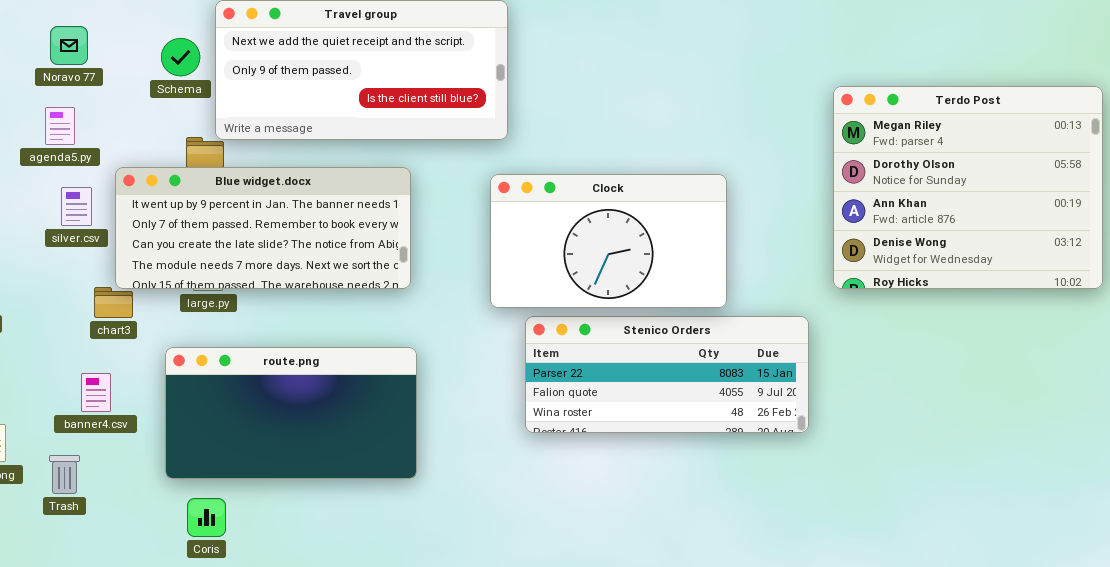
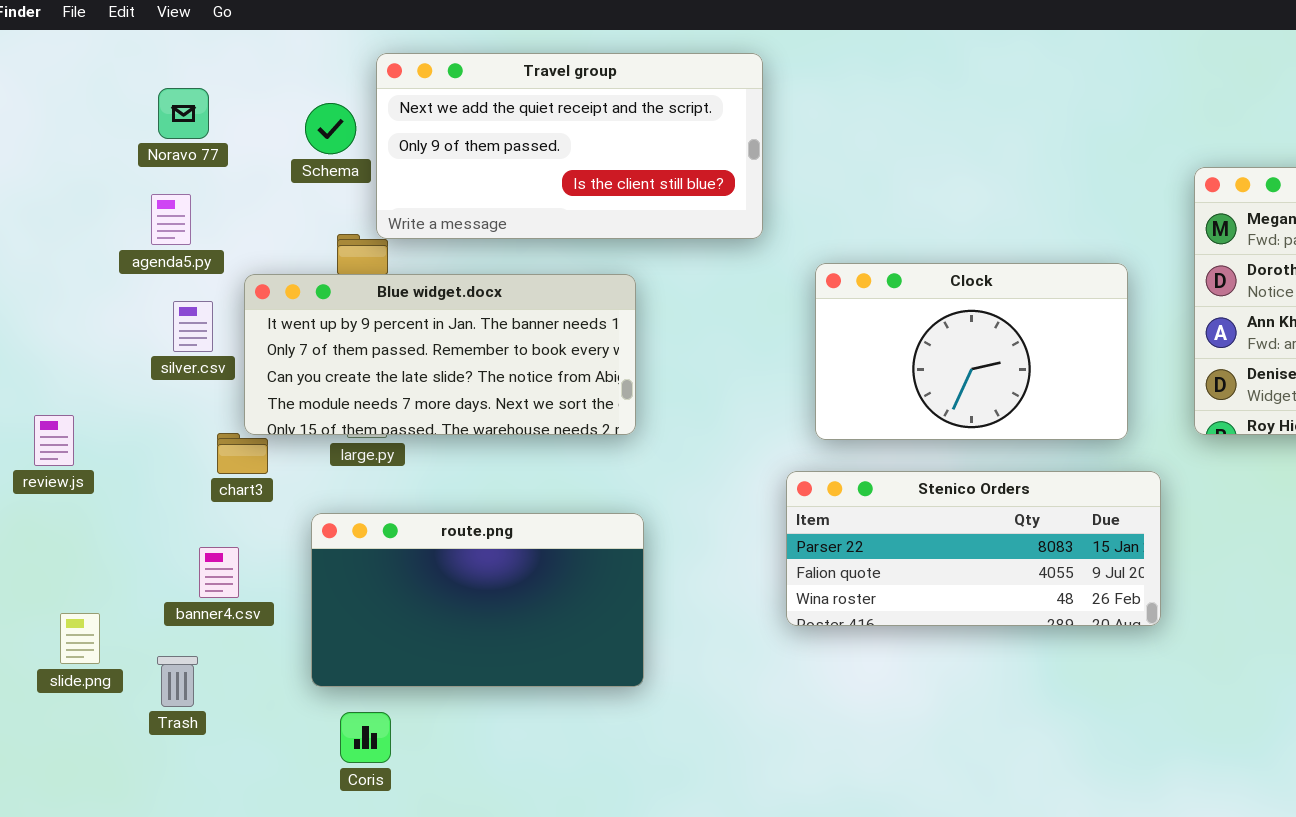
Clock: [490,174,727,308] -> [815,263,1128,440], moved

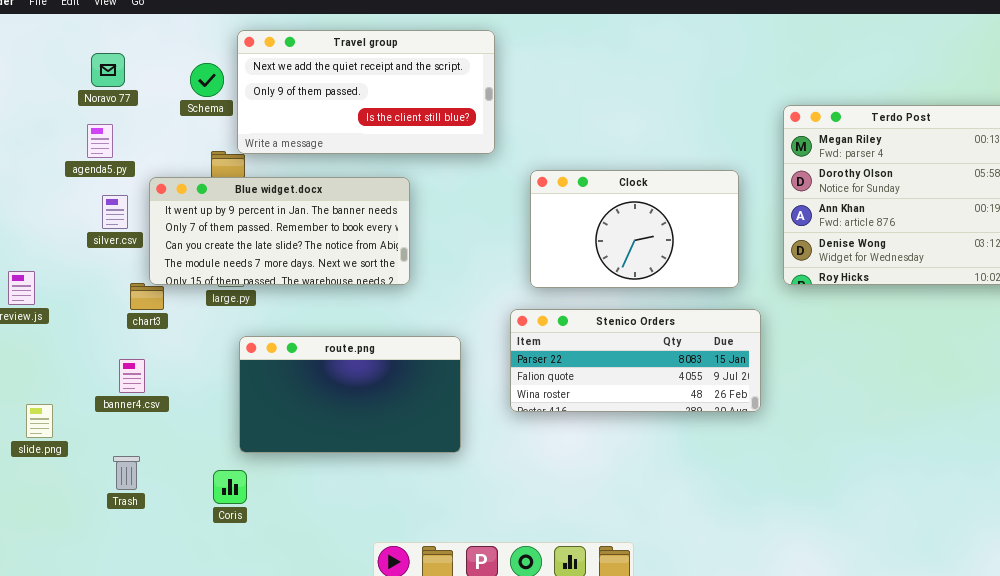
route.png: [311,513,644,687] -> [239,336,461,453], moved
Trash: [157,656,198,707] -> [113,456,140,490], moved

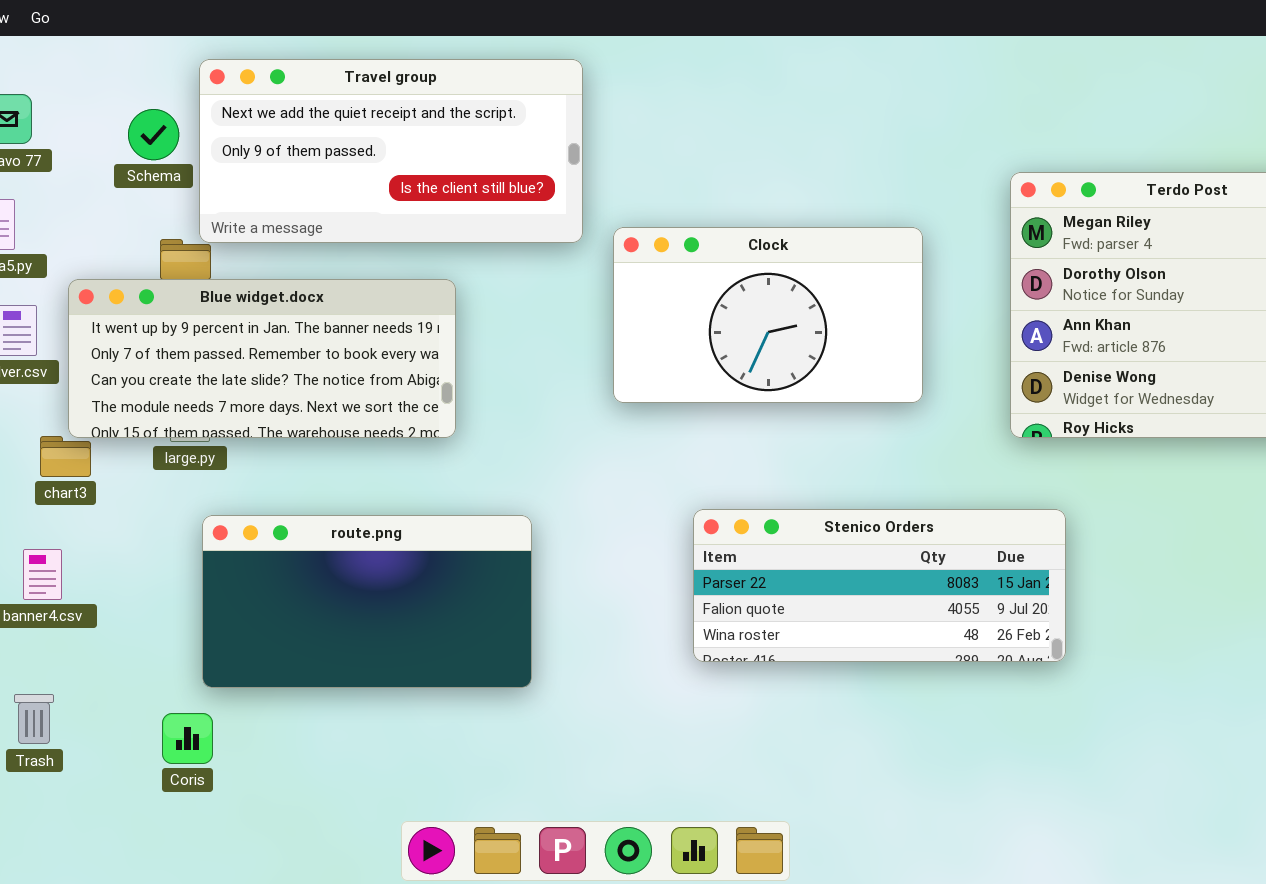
Clock: [530,170,739,288] -> [613,227,923,403], moved
Stenico Orders: [510,309,761,412] -> [693,509,1066,662], moved

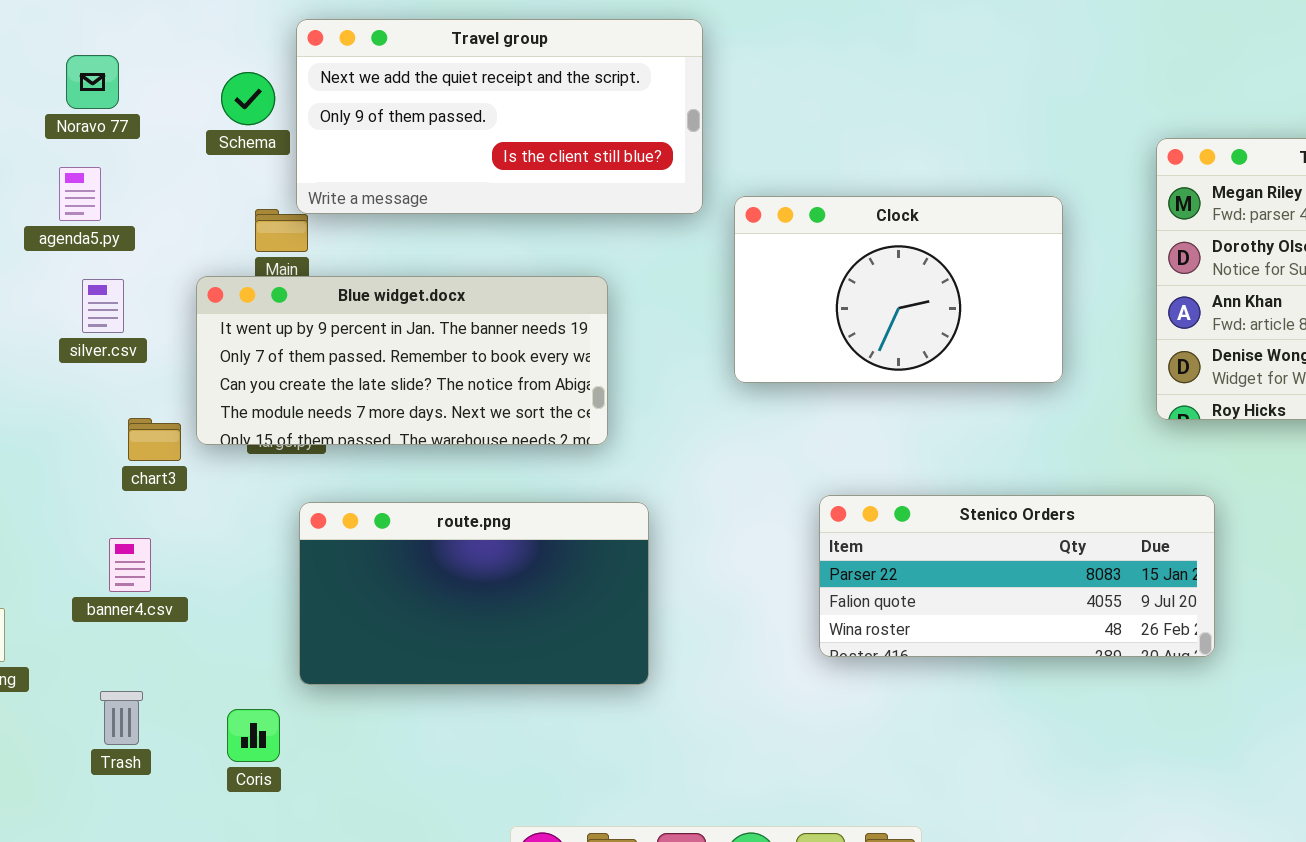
Blue widget.docx: [68,279,456,438] -> [196,276,608,445], moved
Coris: [162,713,213,764] -> [227,709,280,762], moved

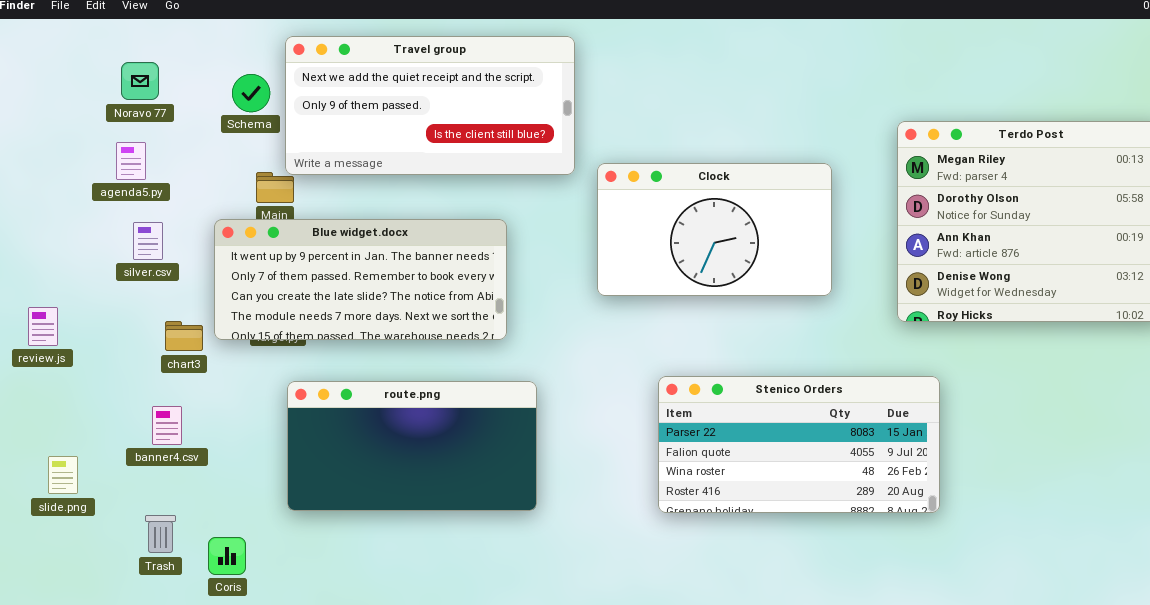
Stenico Orders: [819,495,1215,657] -> [658,376,940,513], resized
Coris: [227,709,280,762] -> [208,537,246,575], moved

